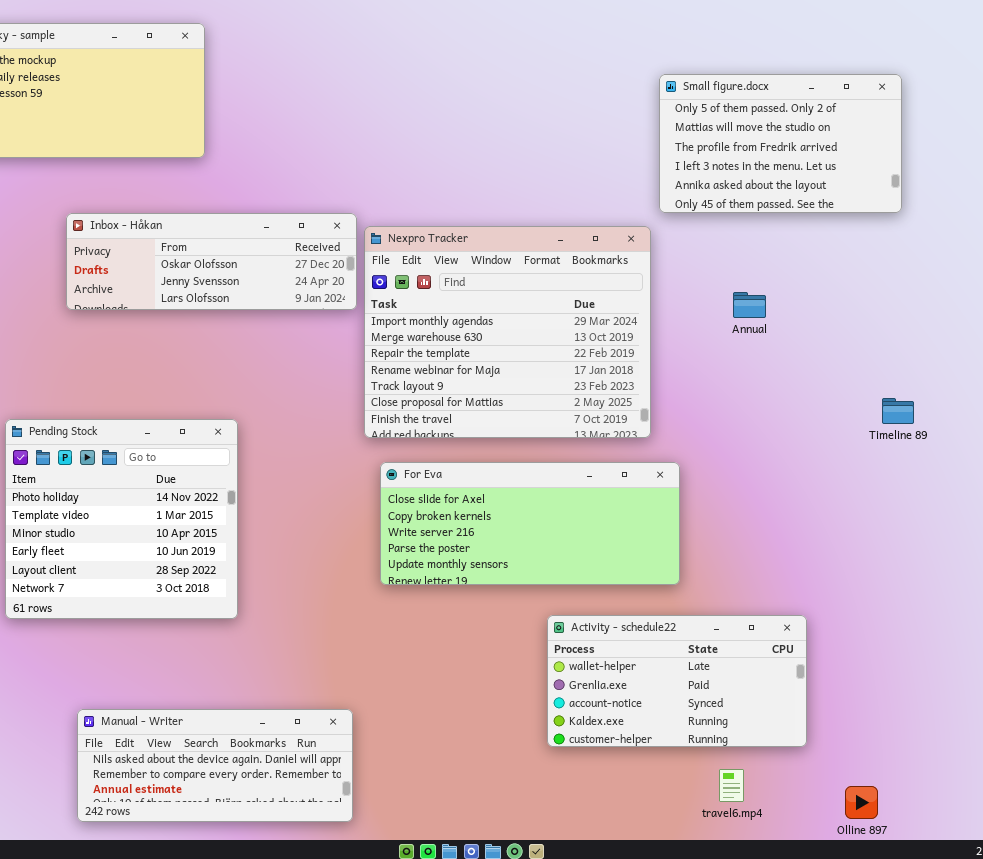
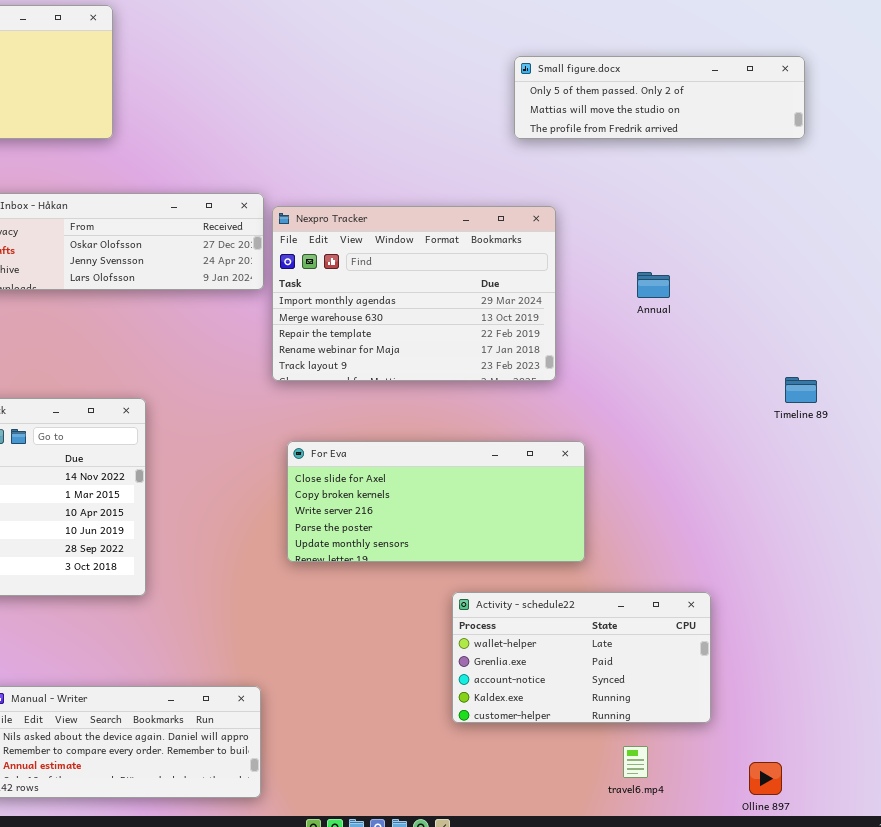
Small figure.docx: [659,74,902,213] -> [514,56,805,139], resized
Nexpro Tracker: [364,226,651,438] -> [272,206,556,381], resized

